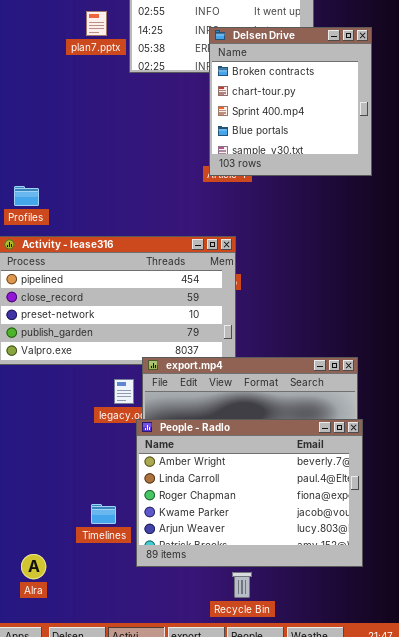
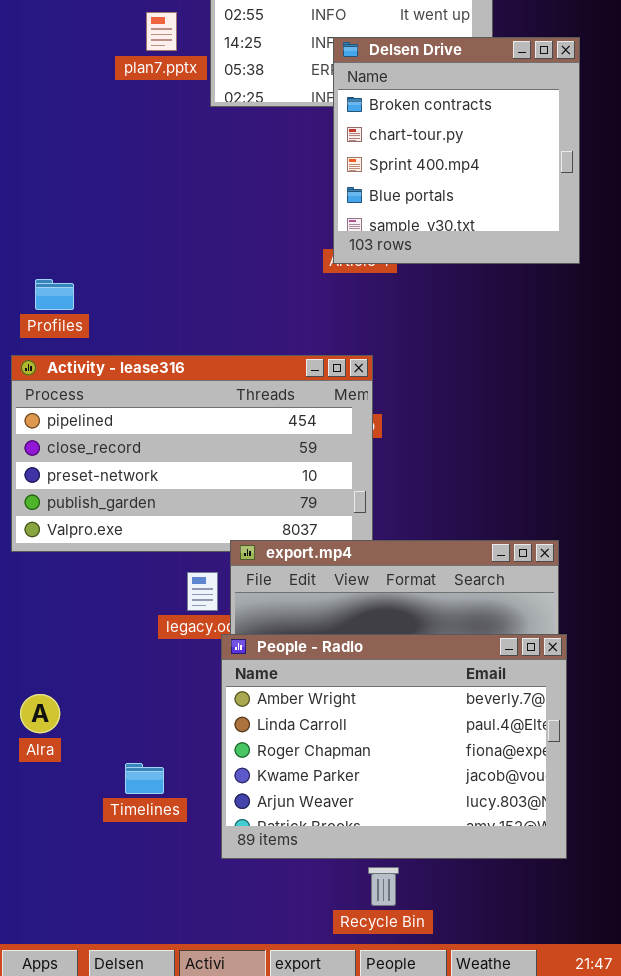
Timelines: [91,504,116,524] -> [125,763,164,794], moved
Alra: [21,554,46,579] -> [20,694,60,733], moved

